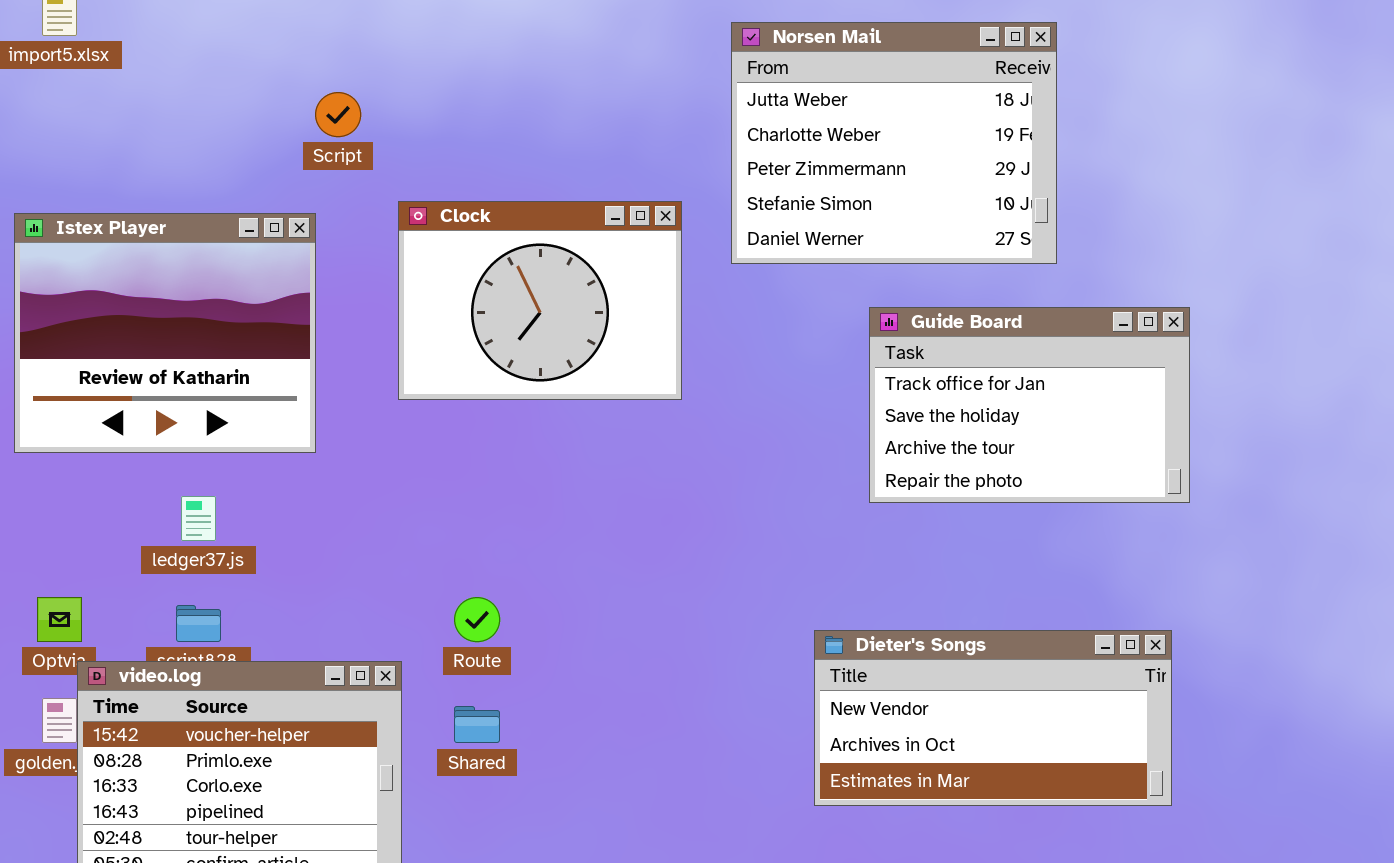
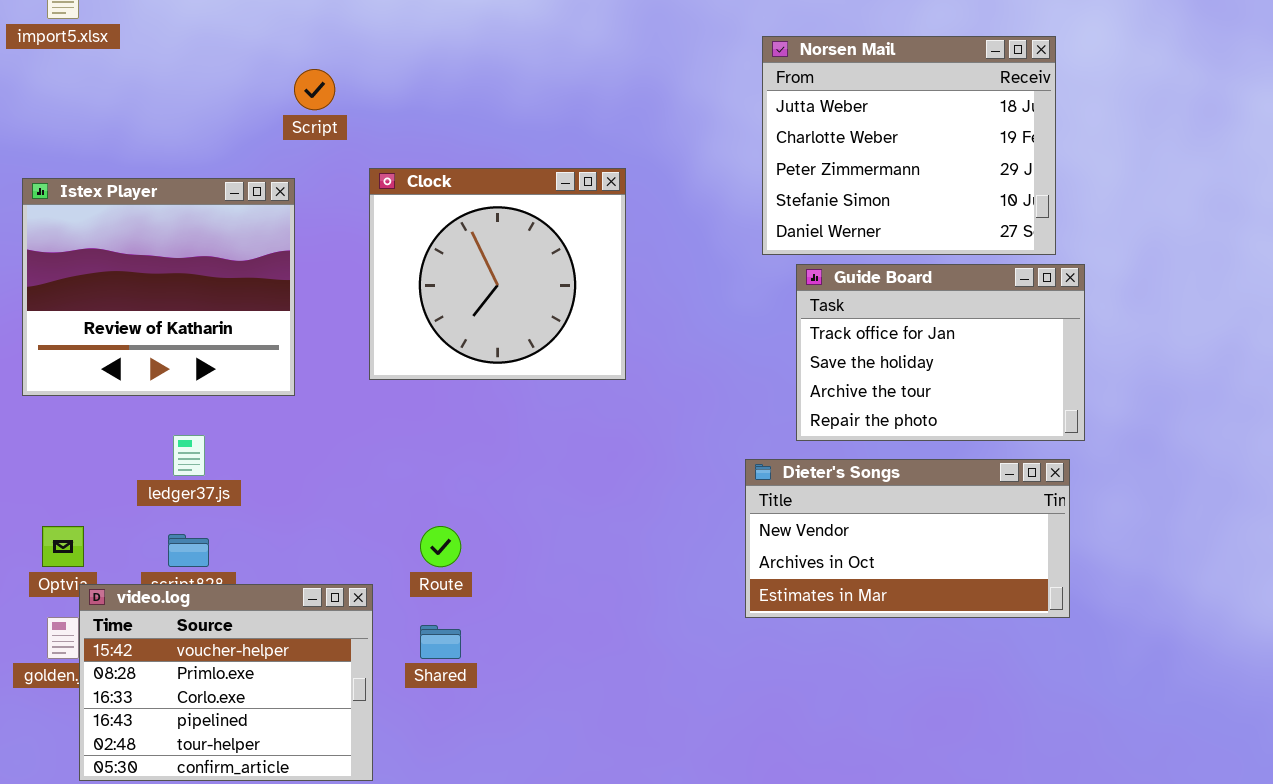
Norsen Mail: [731,22,1057,264] -> [762,36,1056,255], moved
Clock: [398,201,682,400] -> [369,168,626,380], resized
Dieter's Songs: [814,630,1172,806] -> [745,459,1070,618], moved

